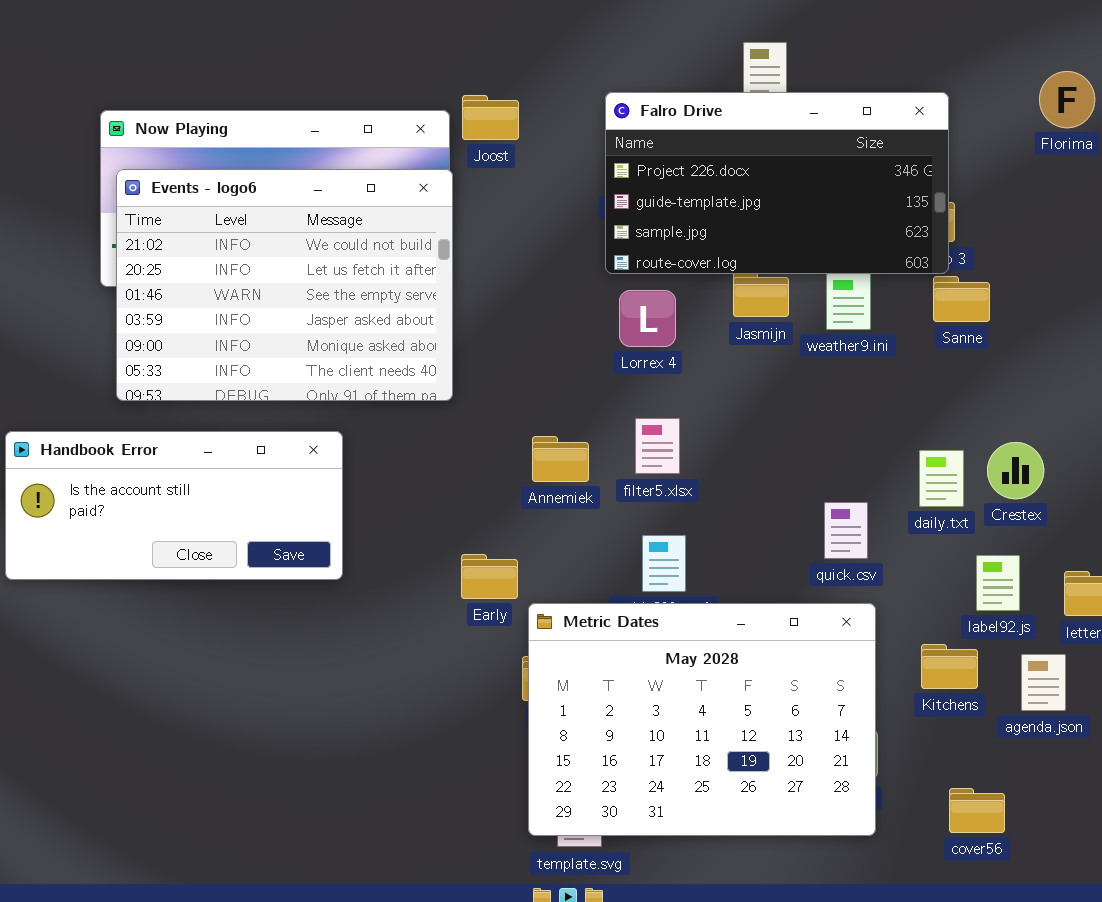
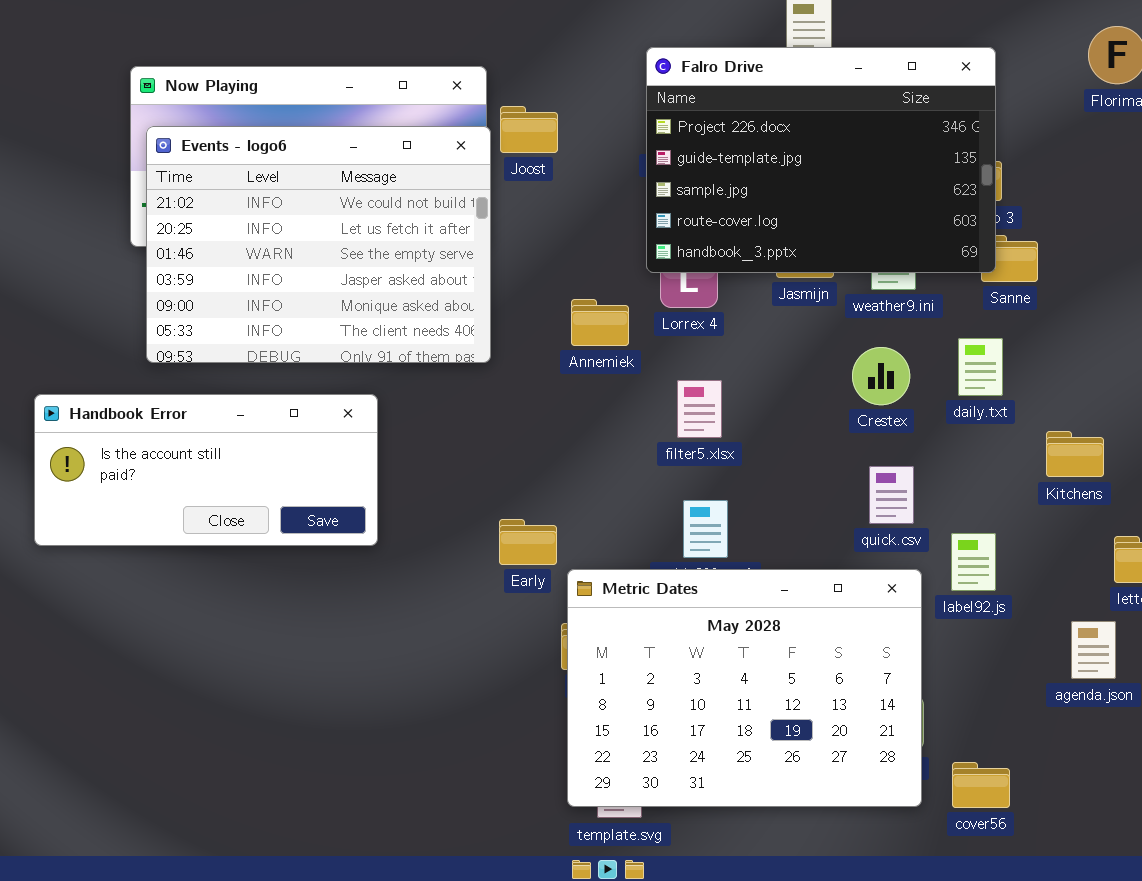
Falro Drive: [605,92,949,274] -> [646,47,996,273], resized
Joost: [462,95,519,140] -> [500,106,558,153], moved
Annemiek: [532,436,589,482] -> [571,299,629,346], moved
Crestex: [987,442,1044,499] -> [852,347,910,405], moved
daily.txt: [919,450,964,507] -> [958,338,1003,396], moved
label92.js: [976,555,1020,611] -> [951,533,996,591], moved
Kitchens: [921,644,978,689] -> [1046,431,1104,477], moved
cover56: [949,788,1005,833] -> [952,762,1010,808], moved

